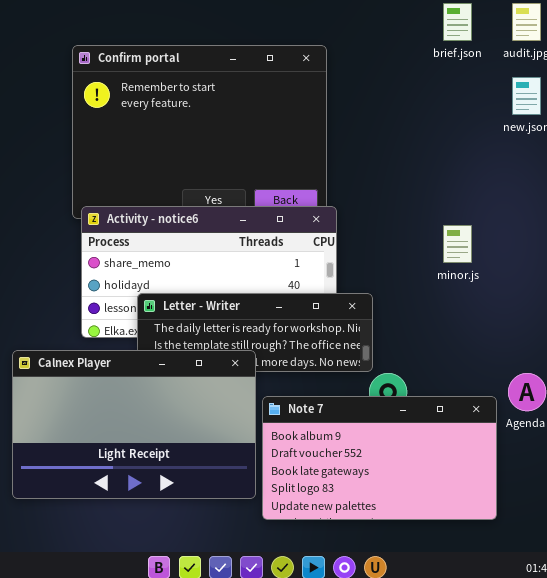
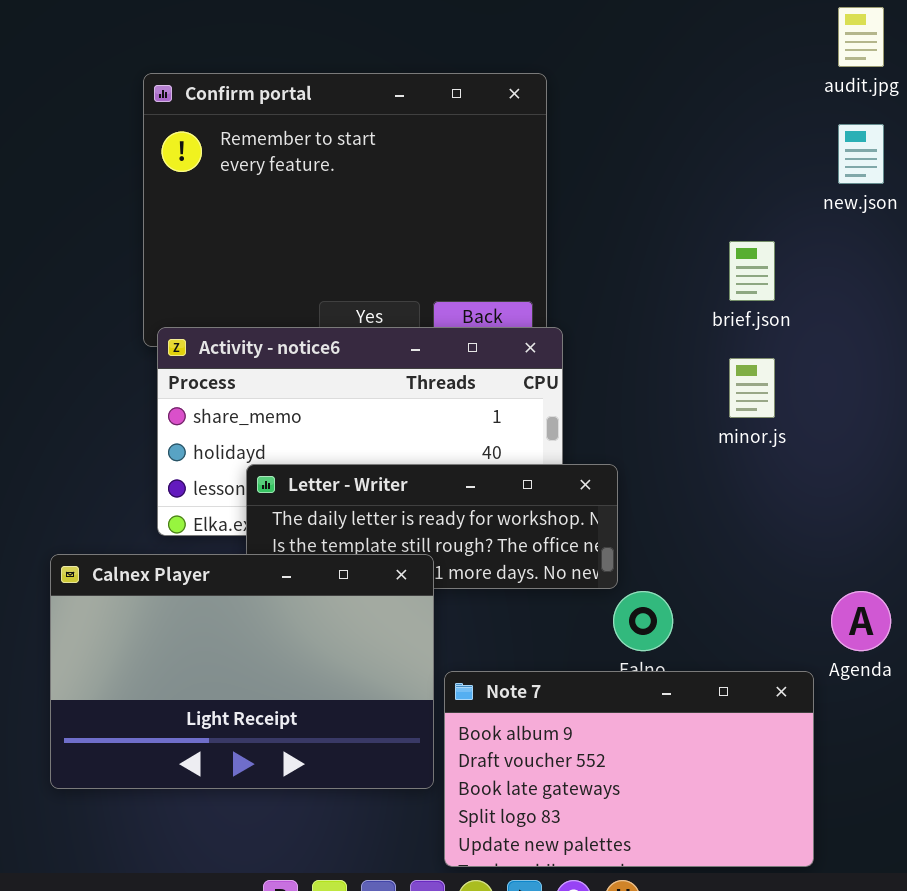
brief.json: [443,3,472,41] -> [729,241,775,301], moved
Note 7: [262,396,497,520] -> [444,671,814,867], moved

